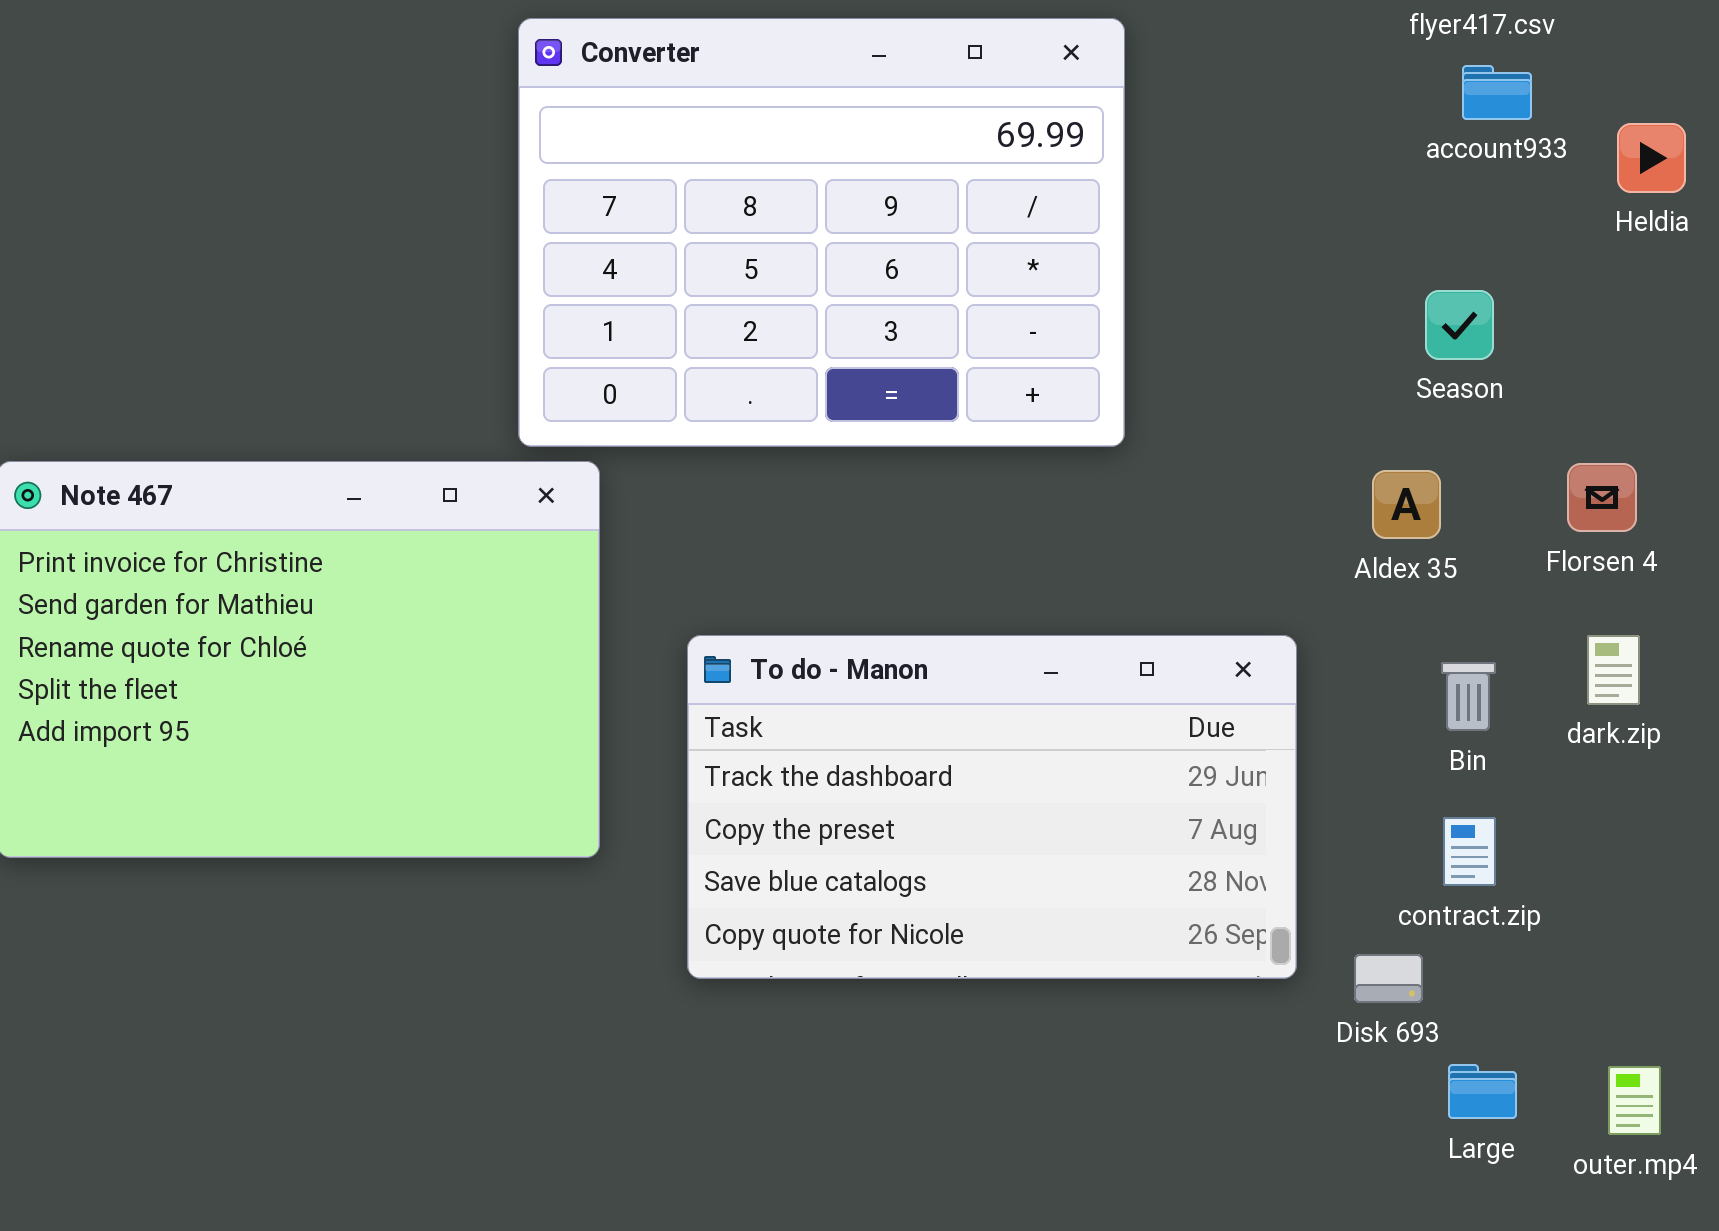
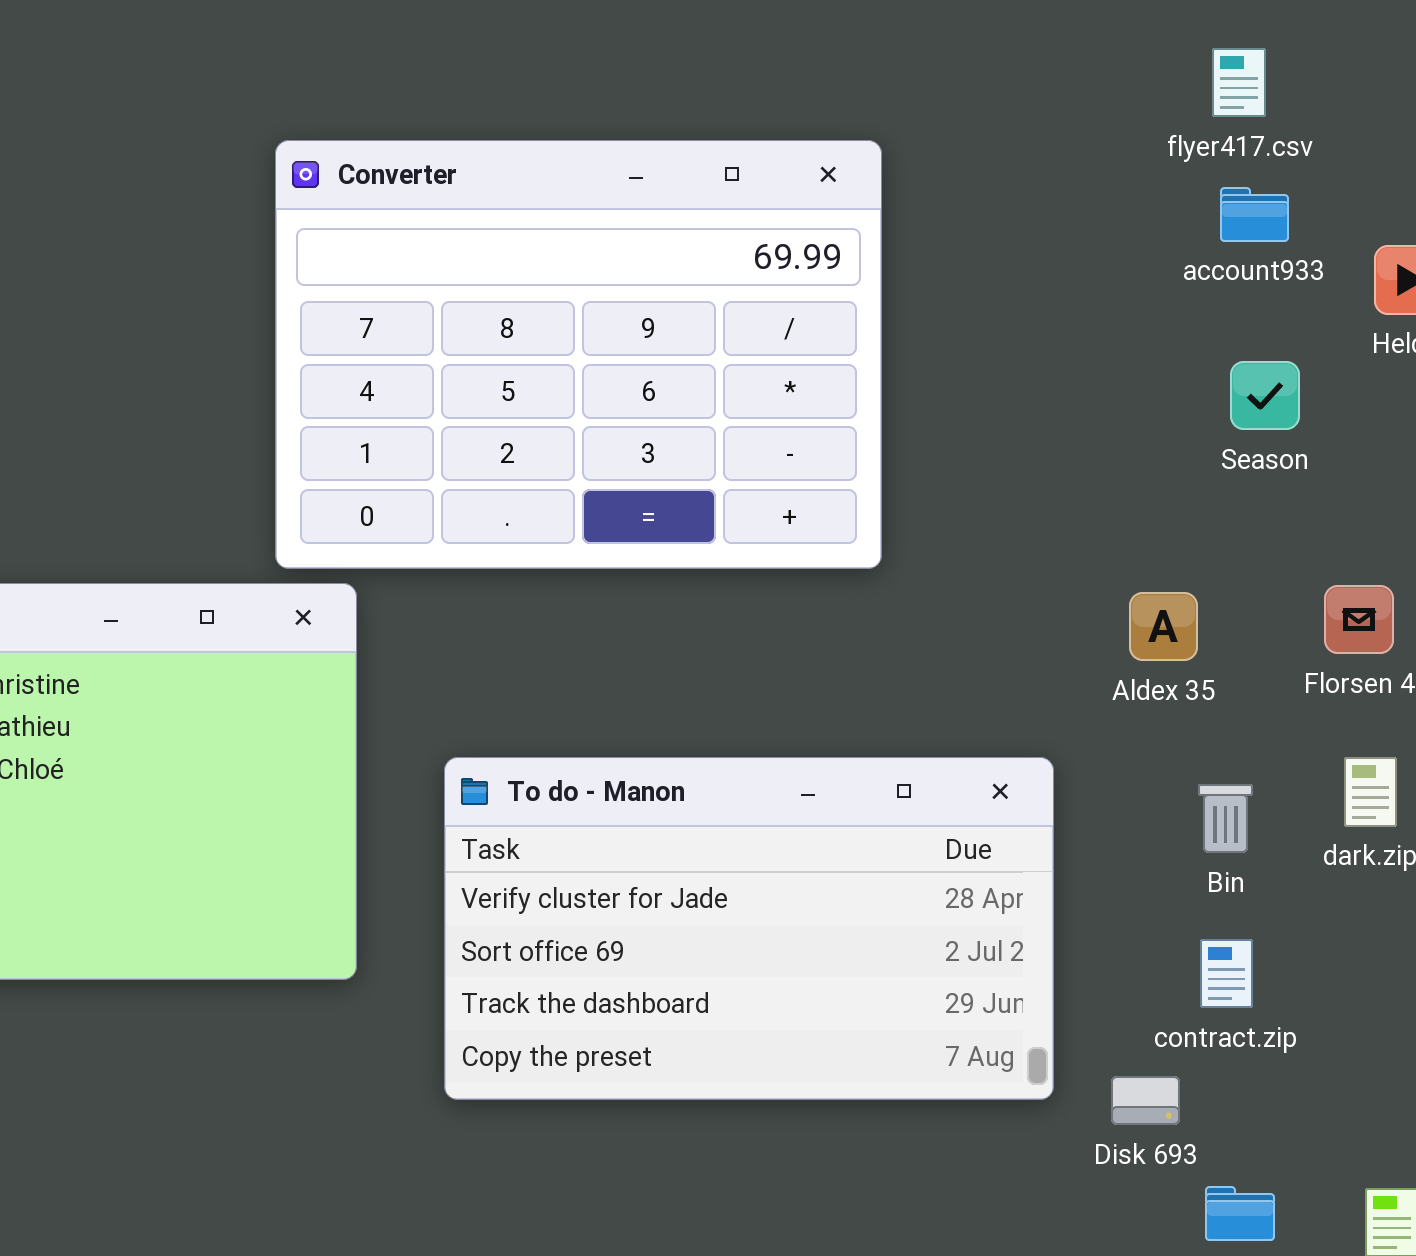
Season: [1425,290,1494,360] -> [1230,361,1300,430], moved
To do - Manon: [687,635,1297,979] -> [444,757,1054,1100], scrolled up 2 rows

